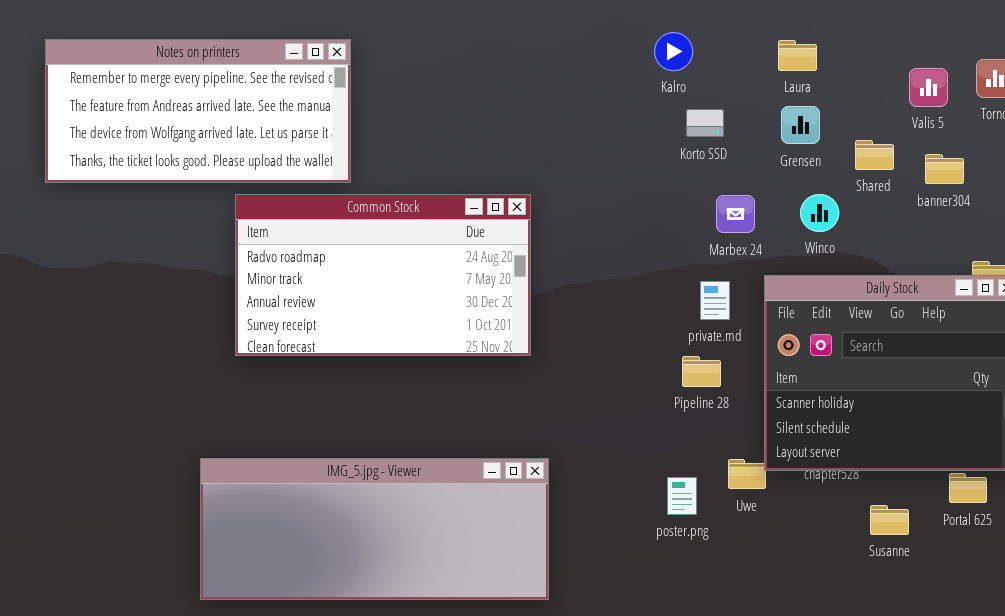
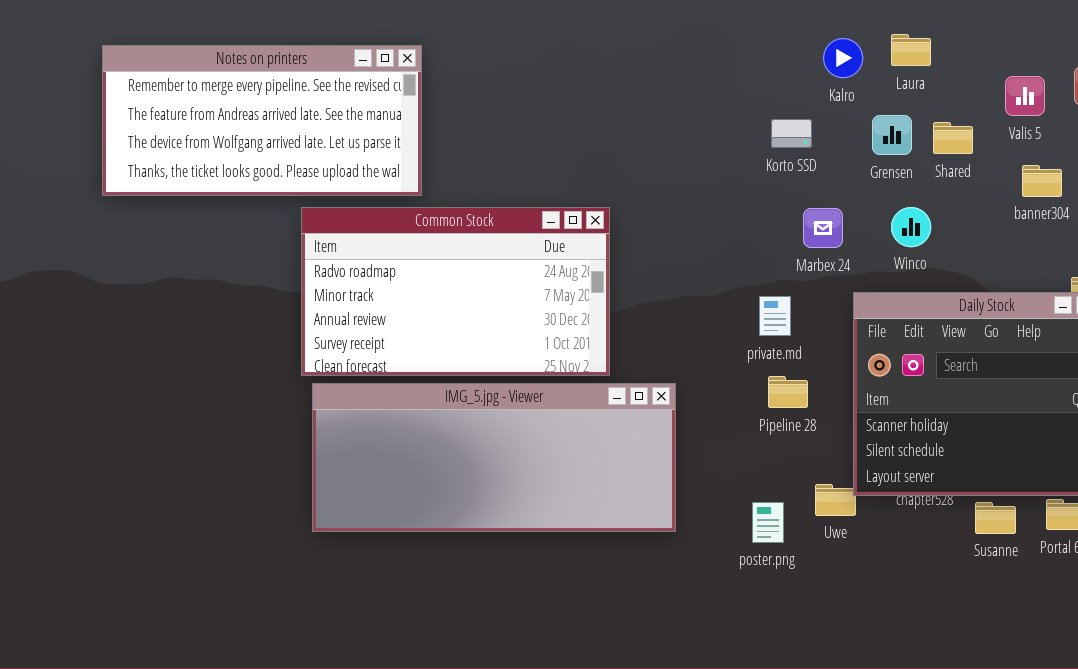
Kalro: [654,32,693,71] -> [823,38,863,78], moved
Laura: [778,40,817,71] -> [891,34,931,66], moved
Shared: [855,140,894,170] -> [933,122,973,154], moved
private.md: [700,281,730,320] -> [759,296,791,336], moved
IMG_5.jpg - Viewer: [200,458,549,600] -> [312,383,676,532], moved
Susanne: [870,505,909,535] -> [975,502,1016,534], moved

